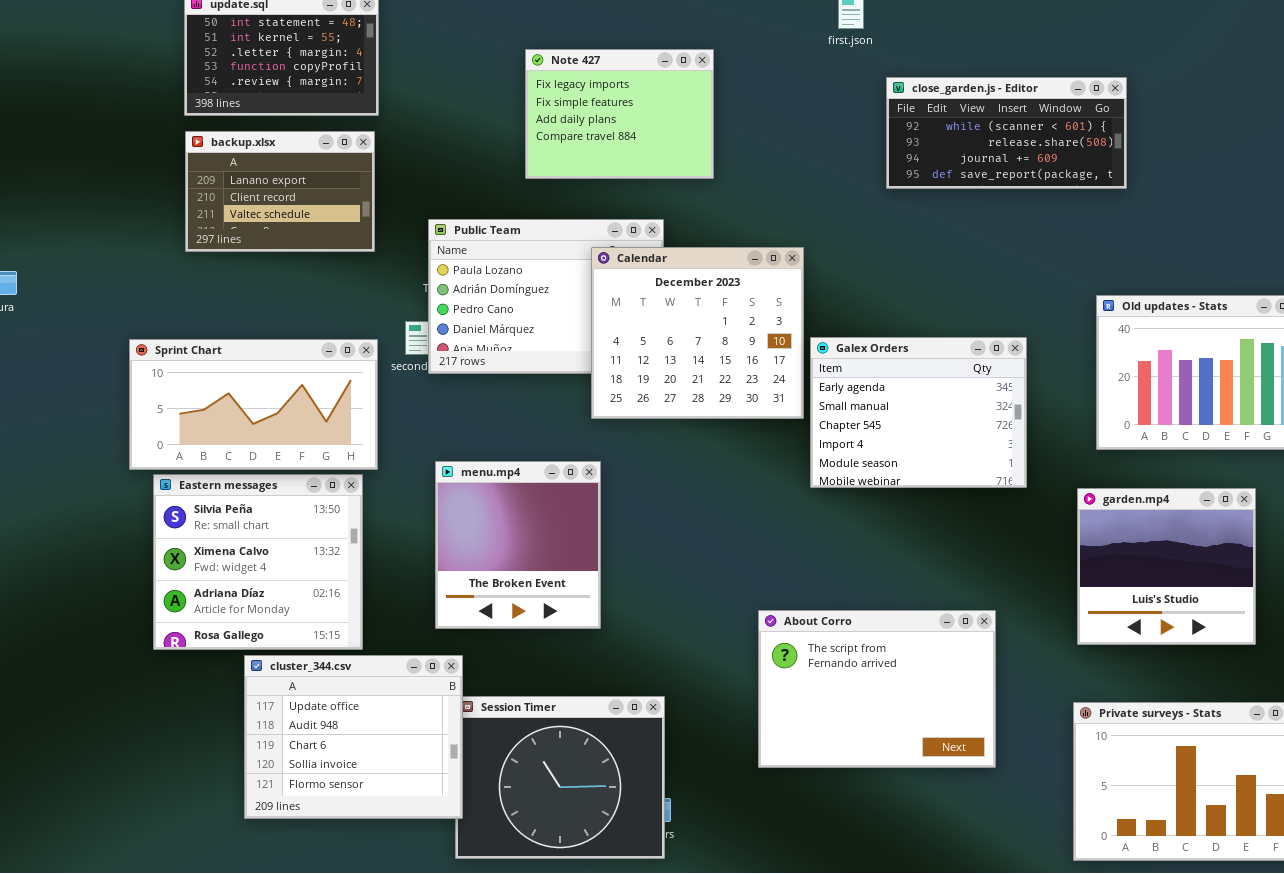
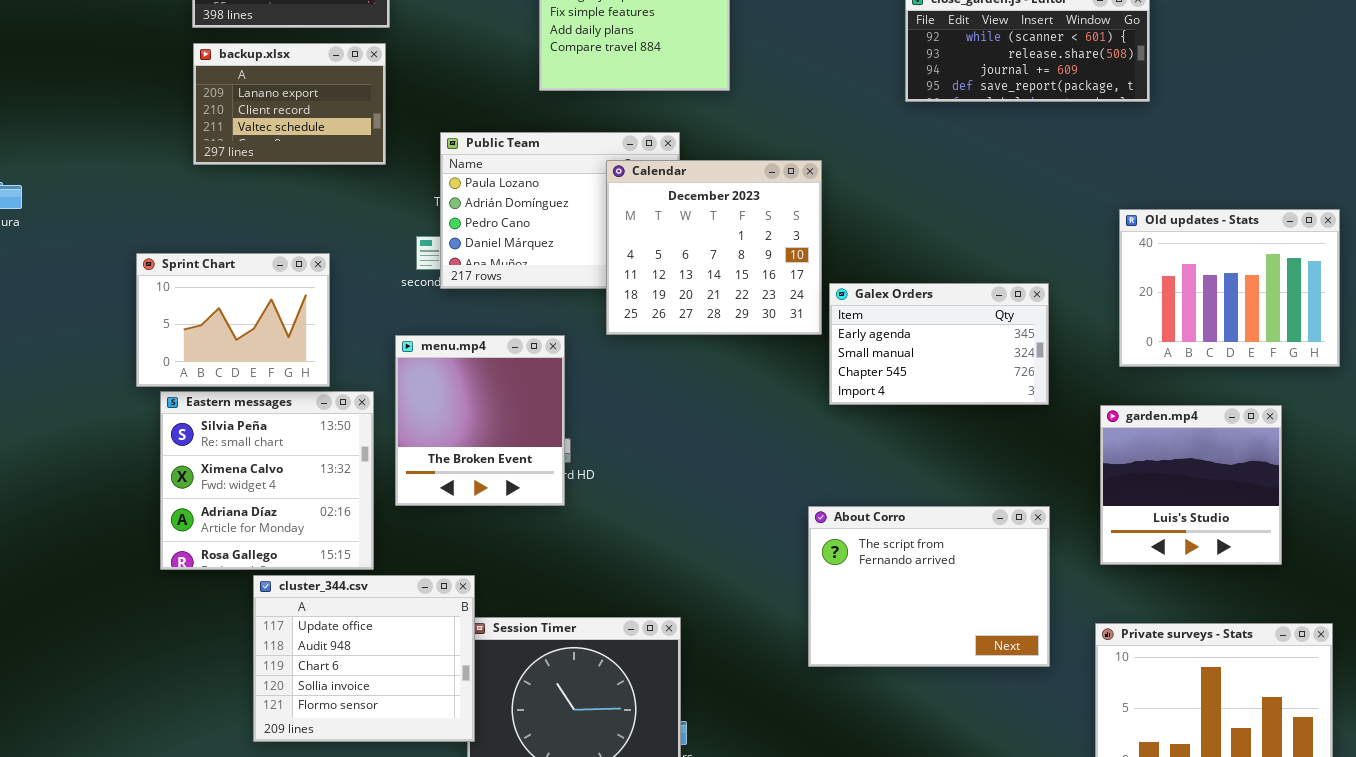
Galex Orders: [810,337,1027,488] -> [829,283,1049,405], resized
Sprint Chart: [129,339,378,470] -> [136,253,330,387], resized
menu.mp4: [435,461,601,629] -> [395,335,565,506], moved
About Corro: [758,610,996,768] -> [808,506,1050,667], moved

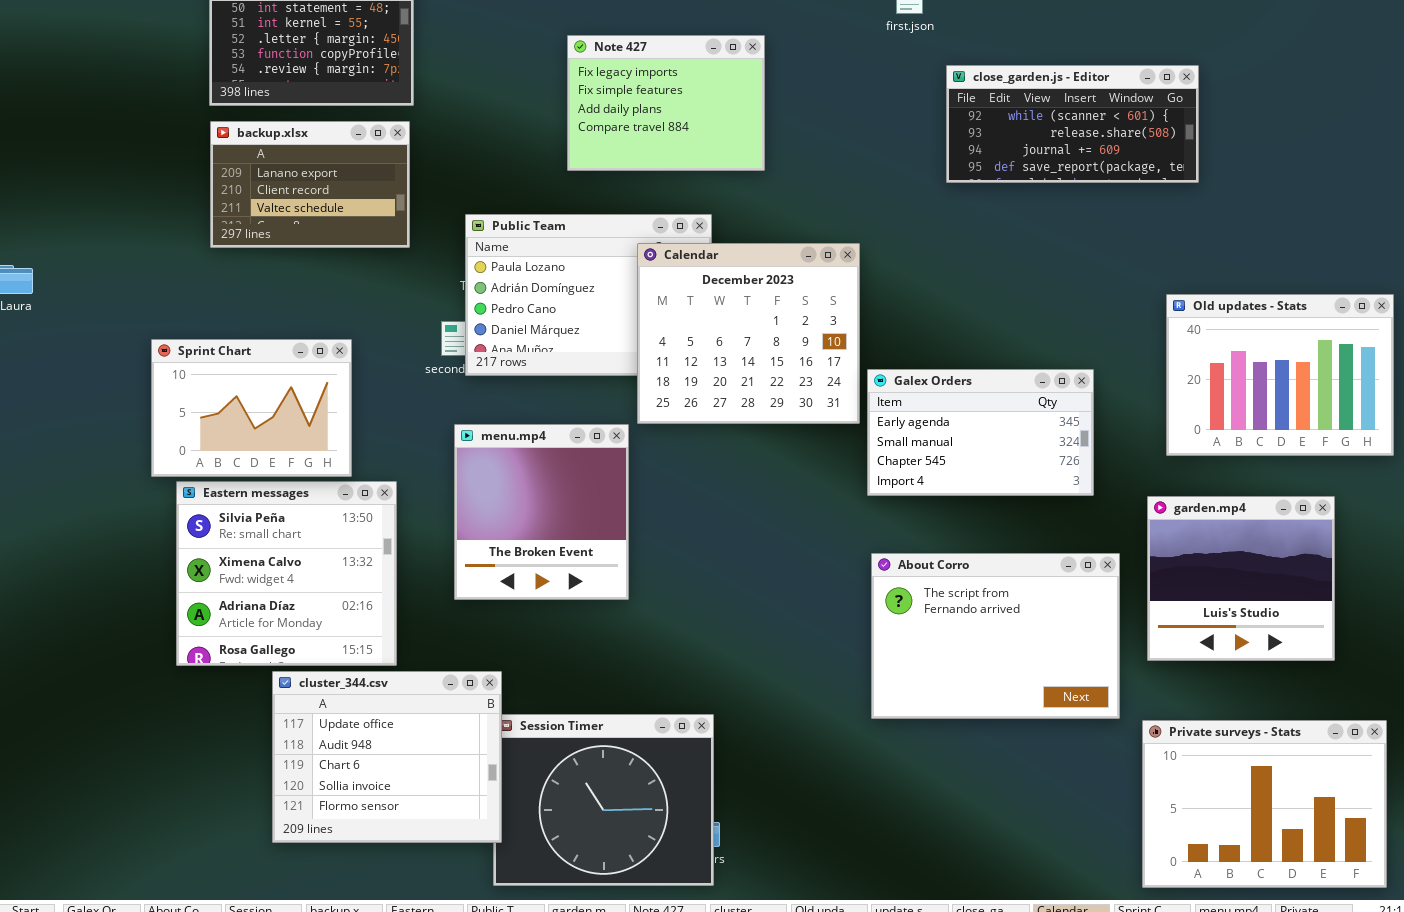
menu.mp4: [395,335,565,506] -> [454,424,629,600], moved
About Corro: [808,506,1050,667] -> [871,553,1120,719], moved

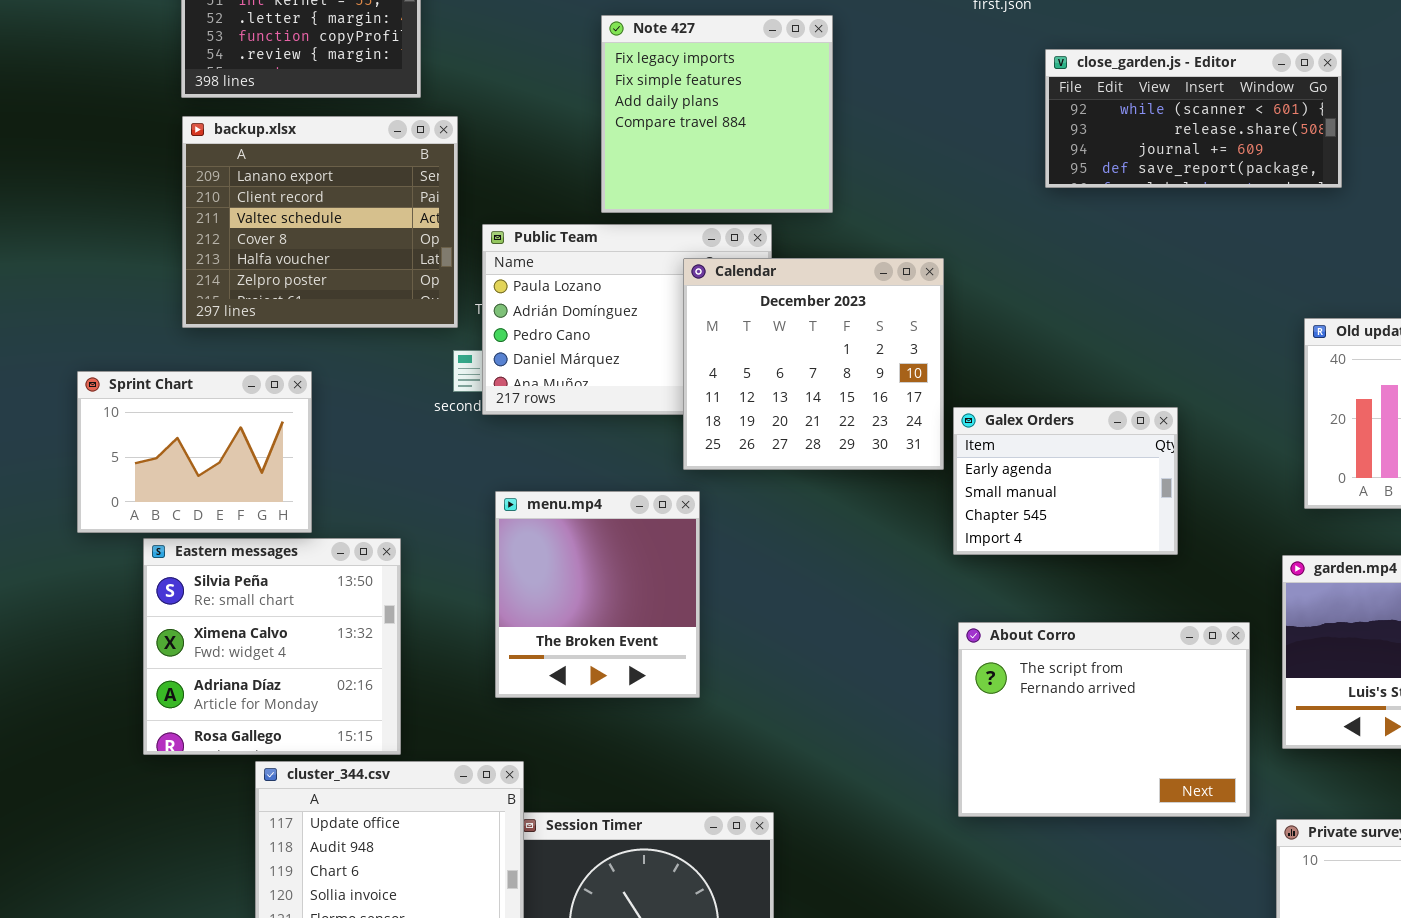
Note 427: [567,35,765,171] -> [601,15,833,213], resized
backup.xlsx: [210,121,410,248] -> [182,116,458,328], resized
Sprint Chart: [151,339,352,477] -> [77,371,312,533], moved
Galex Orders: [867,369,1094,496] -> [953,407,1178,555], resized
menu.mp4: [454,424,629,600] -> [495,491,700,698], moved

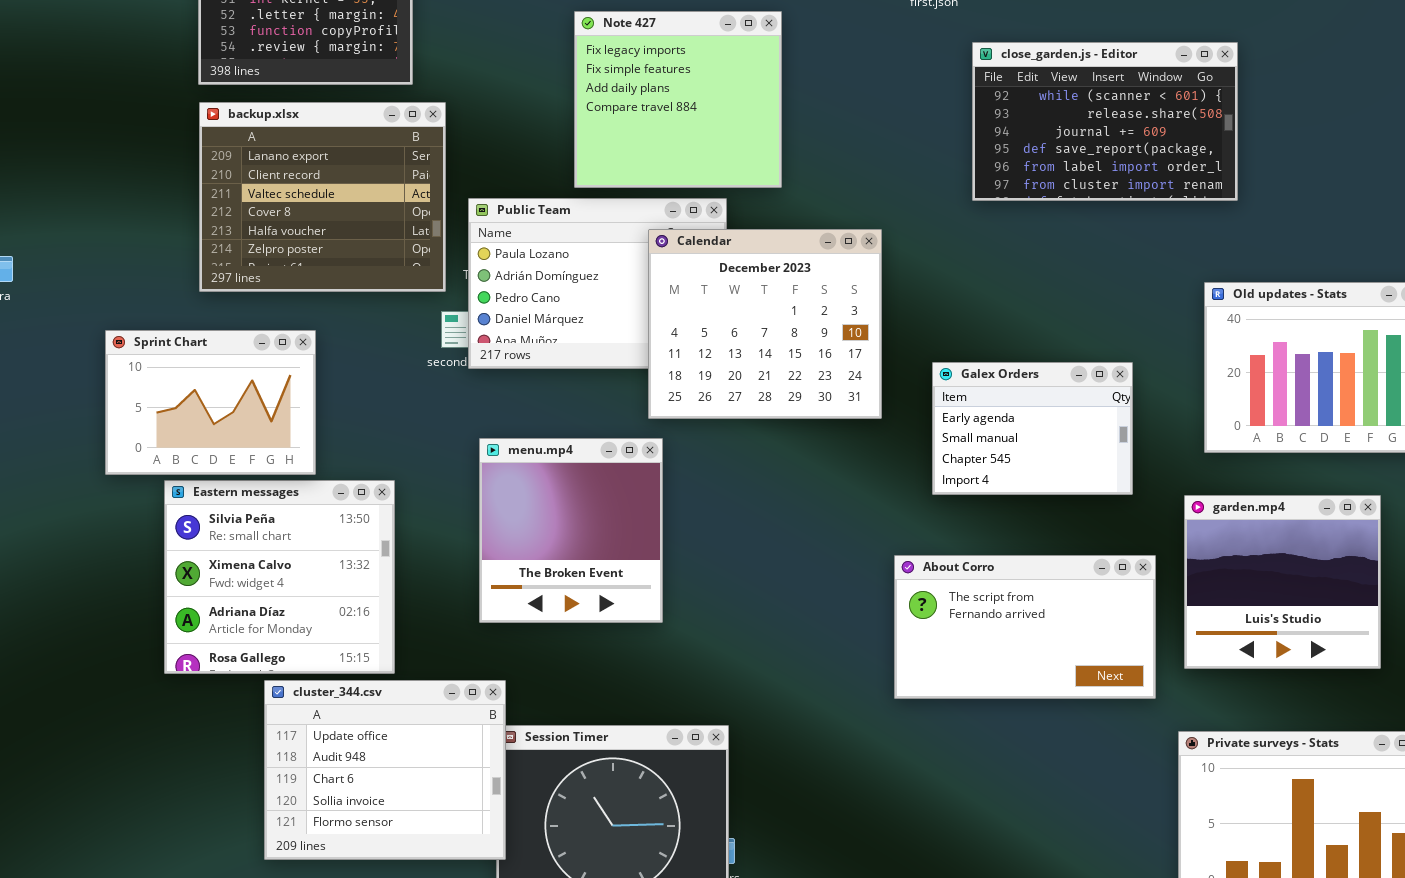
close_garden.js - Editor: [1045,49,1342,188] -> [972,42,1238,201], resized
Galex Orders: [953,407,1178,555] -> [932,362,1133,495], moved
About Corro: [958,622,1250,817] -> [894,555,1156,699], resized

